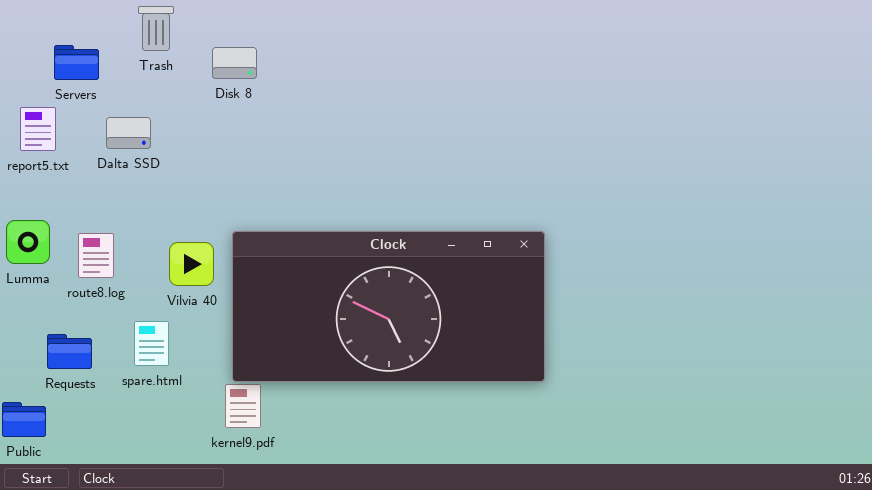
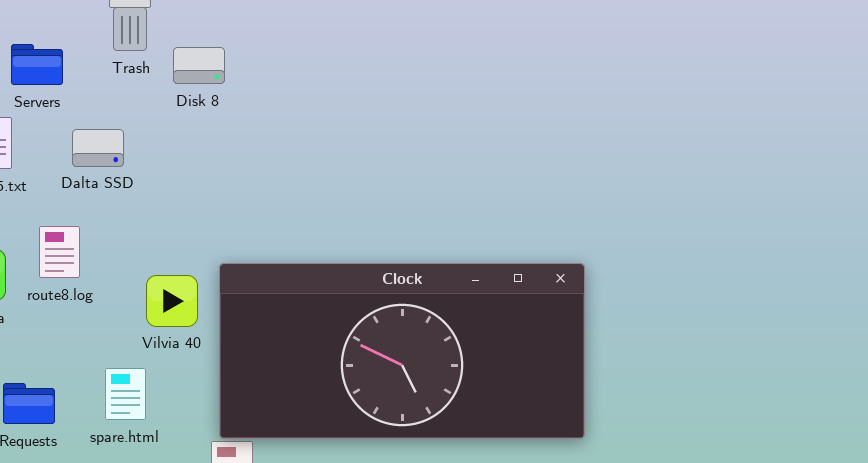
Disk 8: [212,47,257,79] -> [173,47,225,84], moved
route8.log: [78,233,114,278] -> [39,226,80,278], moved

